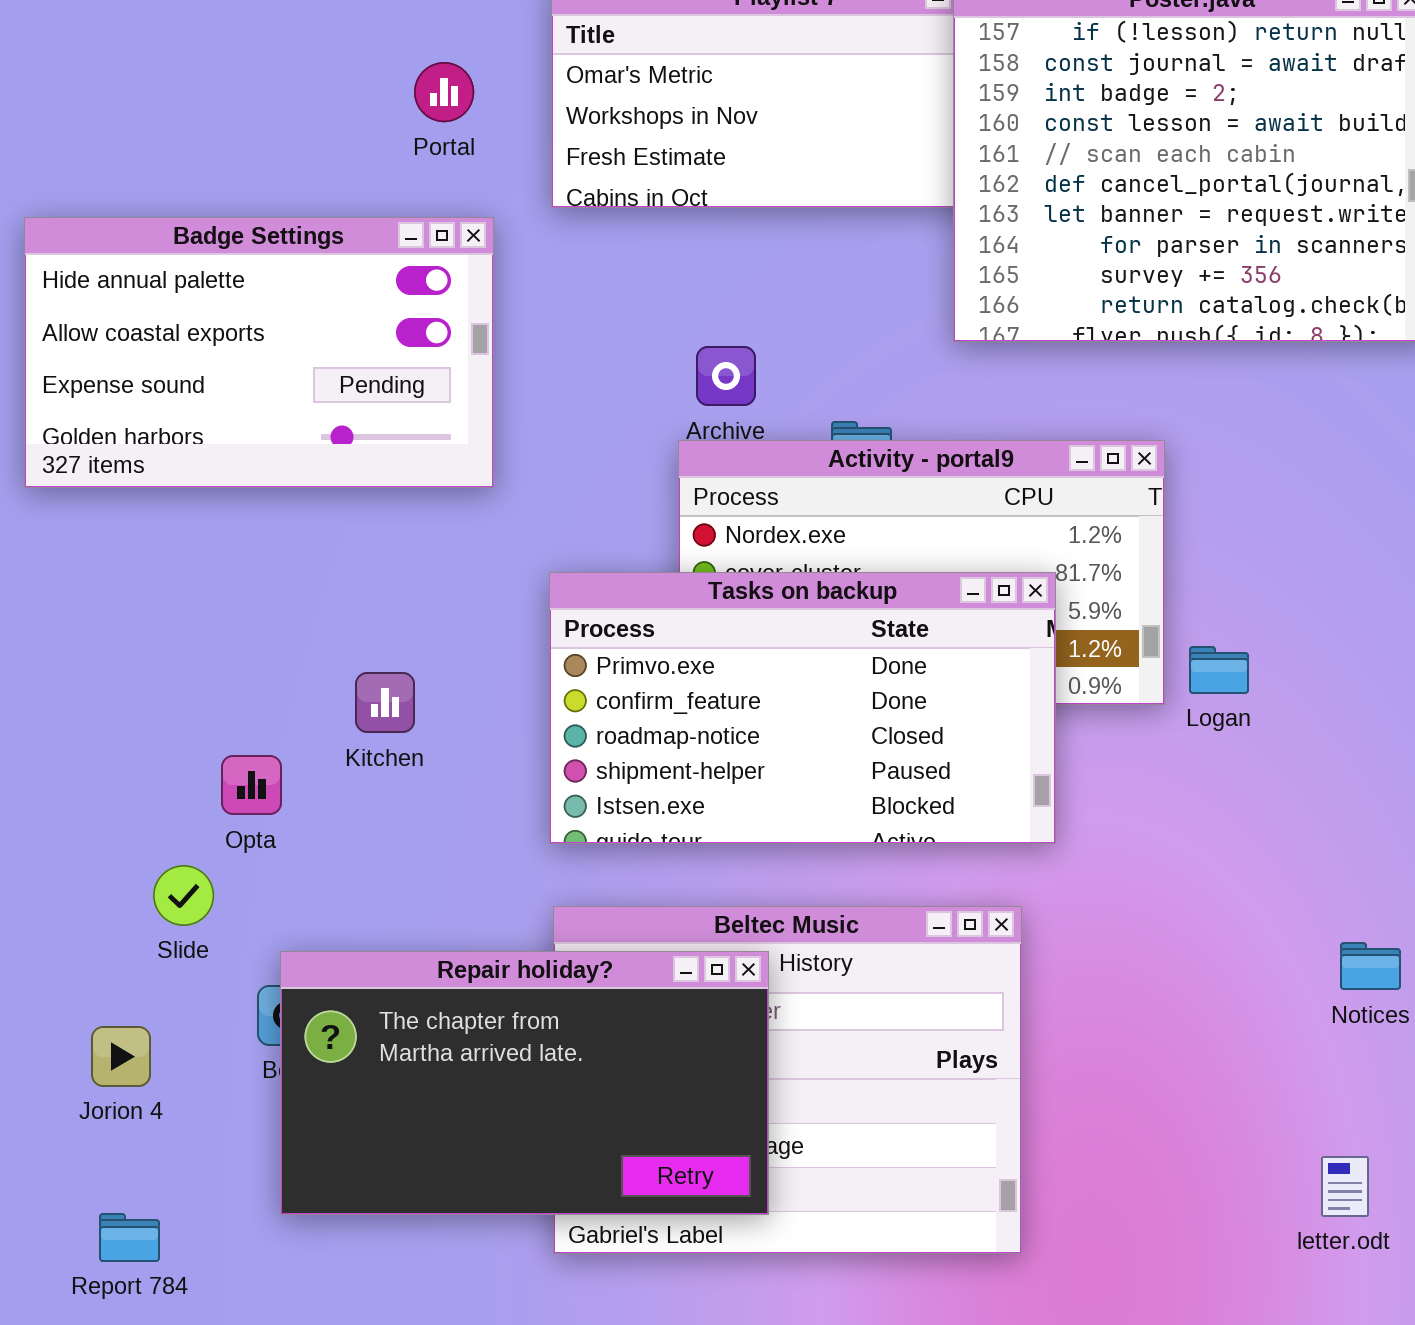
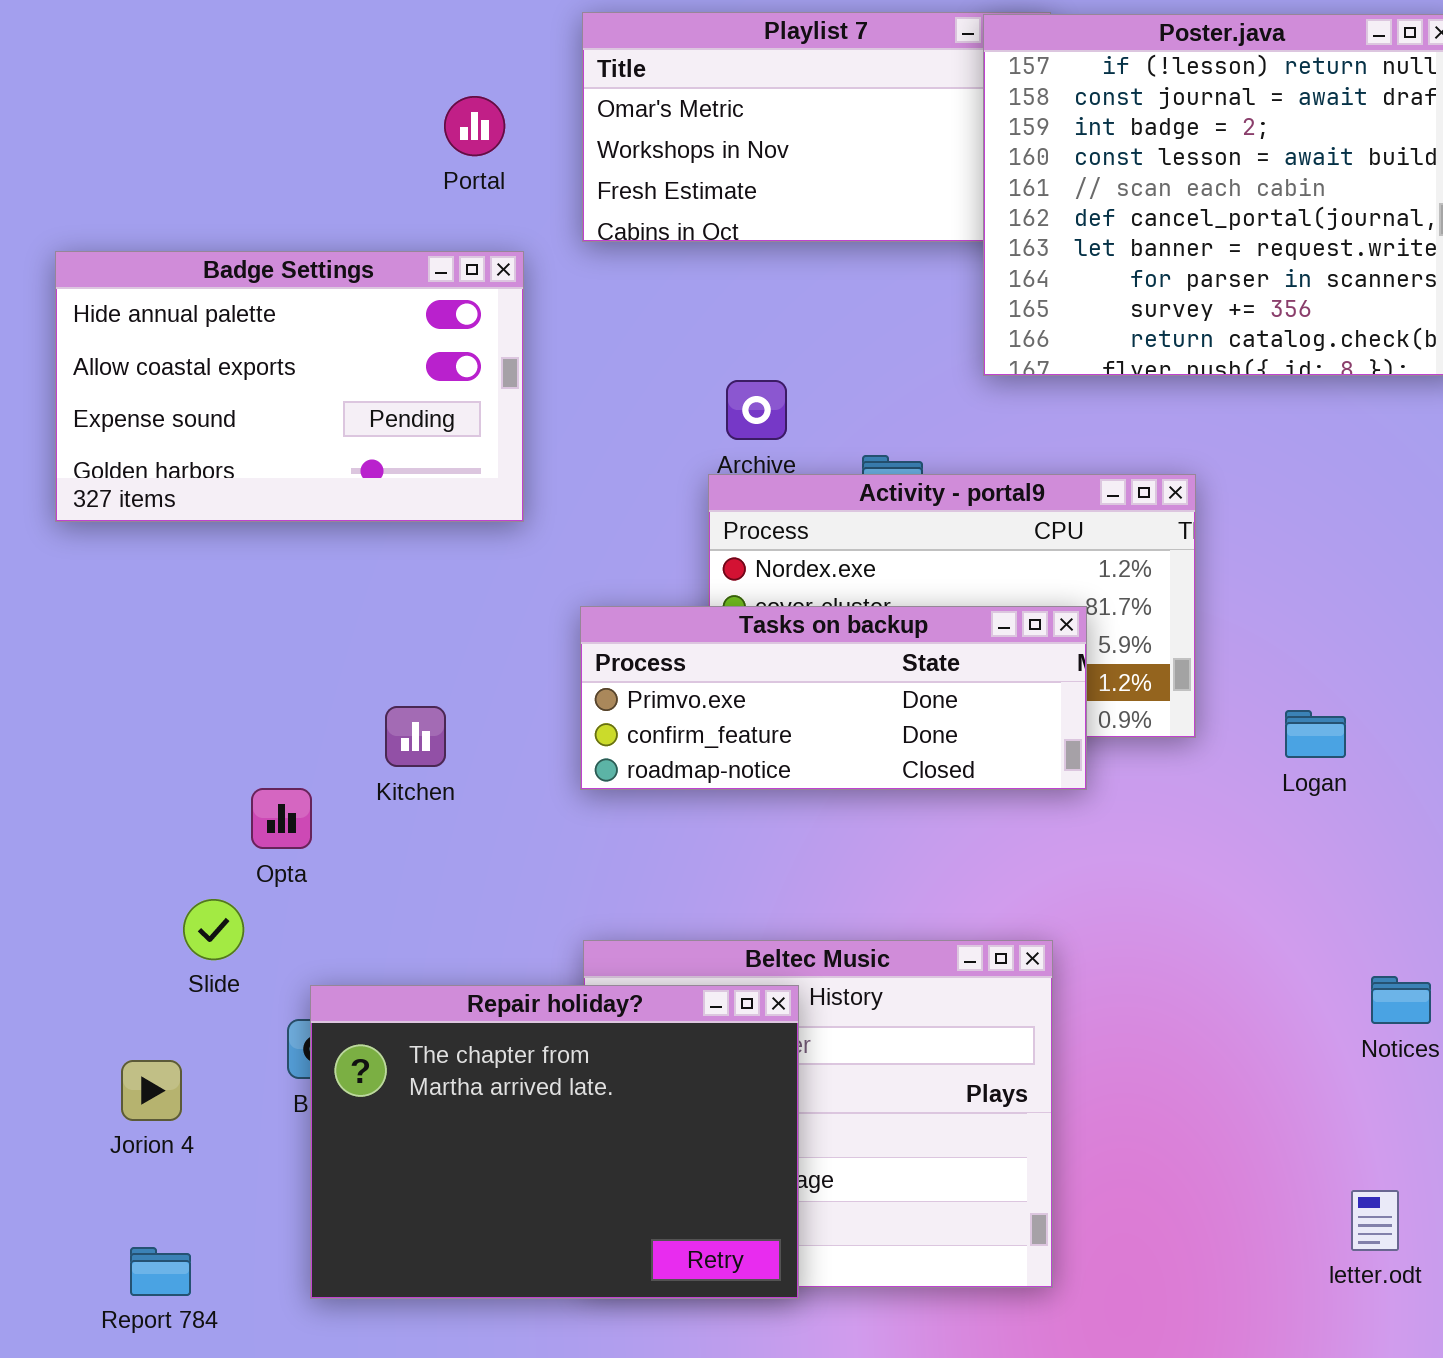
Tasks on backup: [549,572,1056,844] -> [580,606,1087,790], resized
Logan: [1189,646,1249,694] -> [1285,710,1346,758], moved
Repair holiday?: [280,951,769,1215] -> [310,985,799,1299], resized

